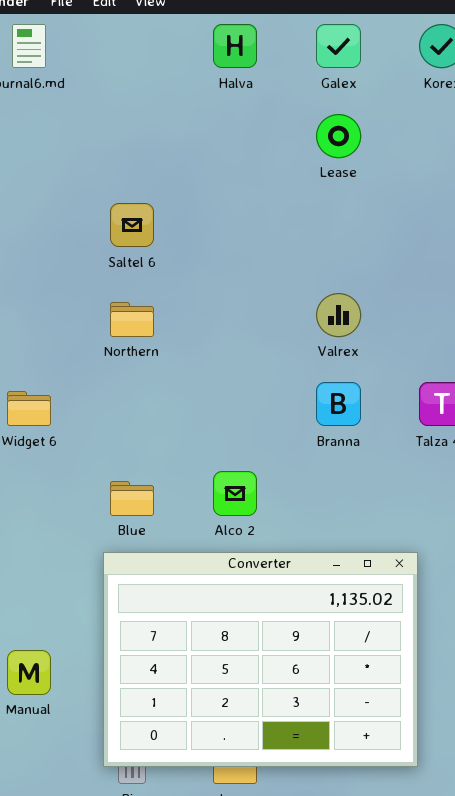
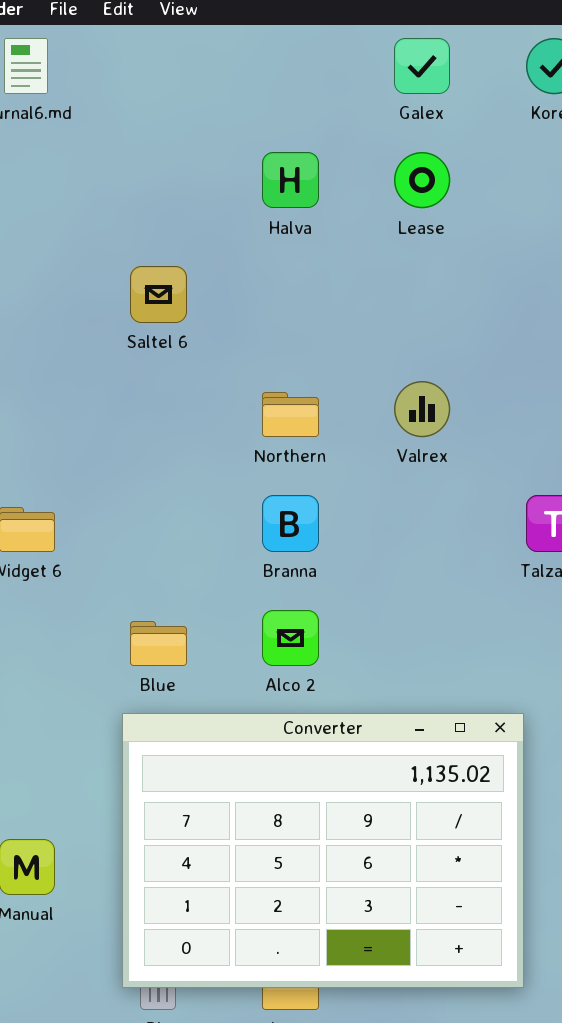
Halva: [213,24,257,68] -> [262,152,319,208], moved
Northern: [110,302,154,337] -> [262,392,319,437], moved
Branna: [316,382,361,426] -> [262,495,319,552], moved

